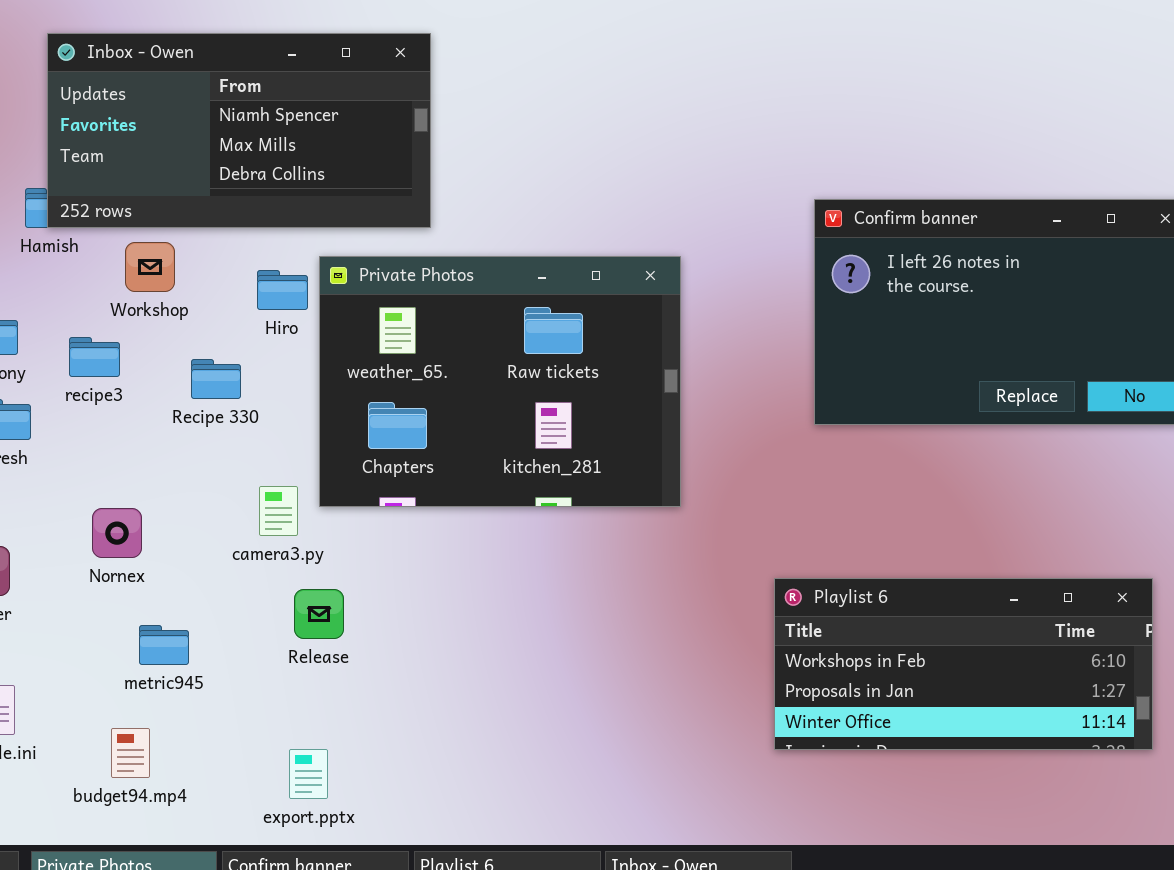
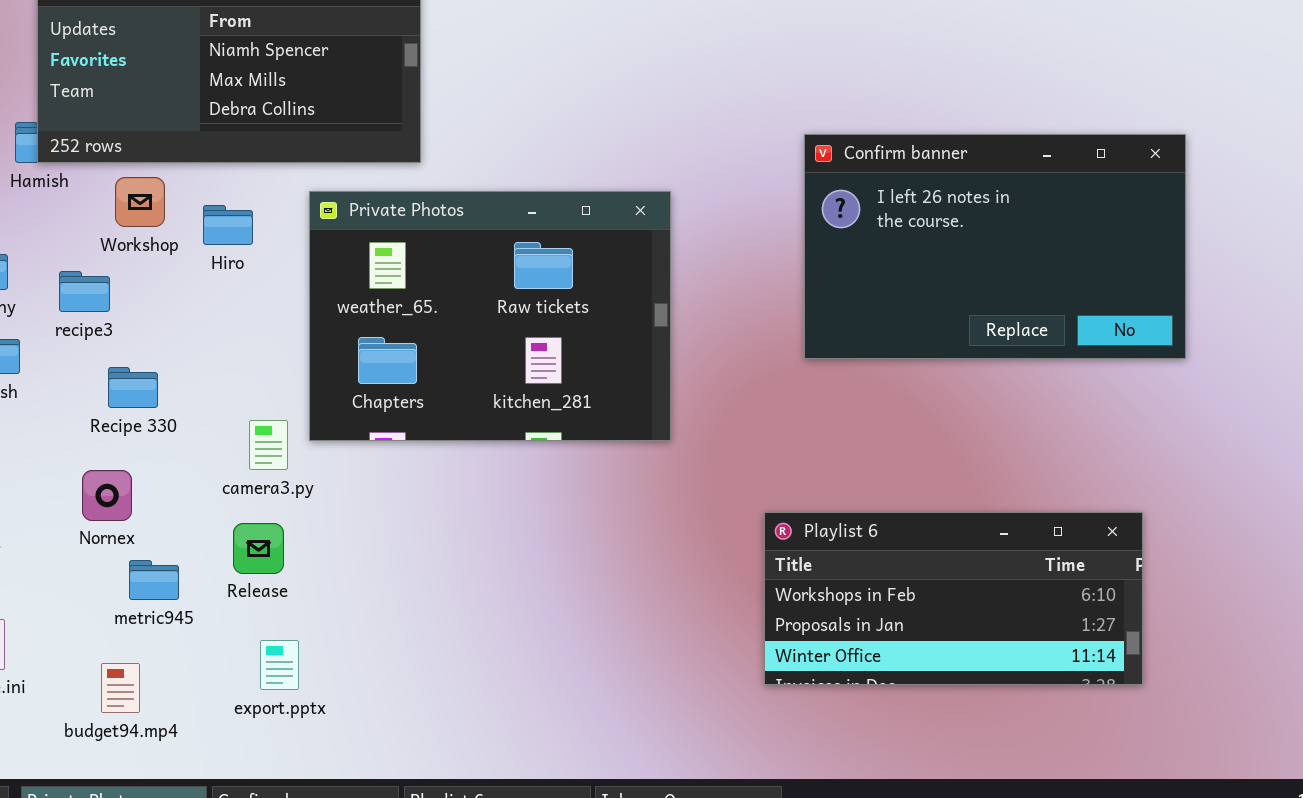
Hiro: [257,270,308,310] -> [203,205,253,245], moved
Recipe 330: [191,359,241,399] -> [108,367,158,408], moved
Nornex: [92,508,142,558] -> [82,470,132,521], moved
Release: [294,589,344,639] -> [233,523,284,574], moved
export.pptx: [289,749,328,799] -> [260,640,299,690], moved

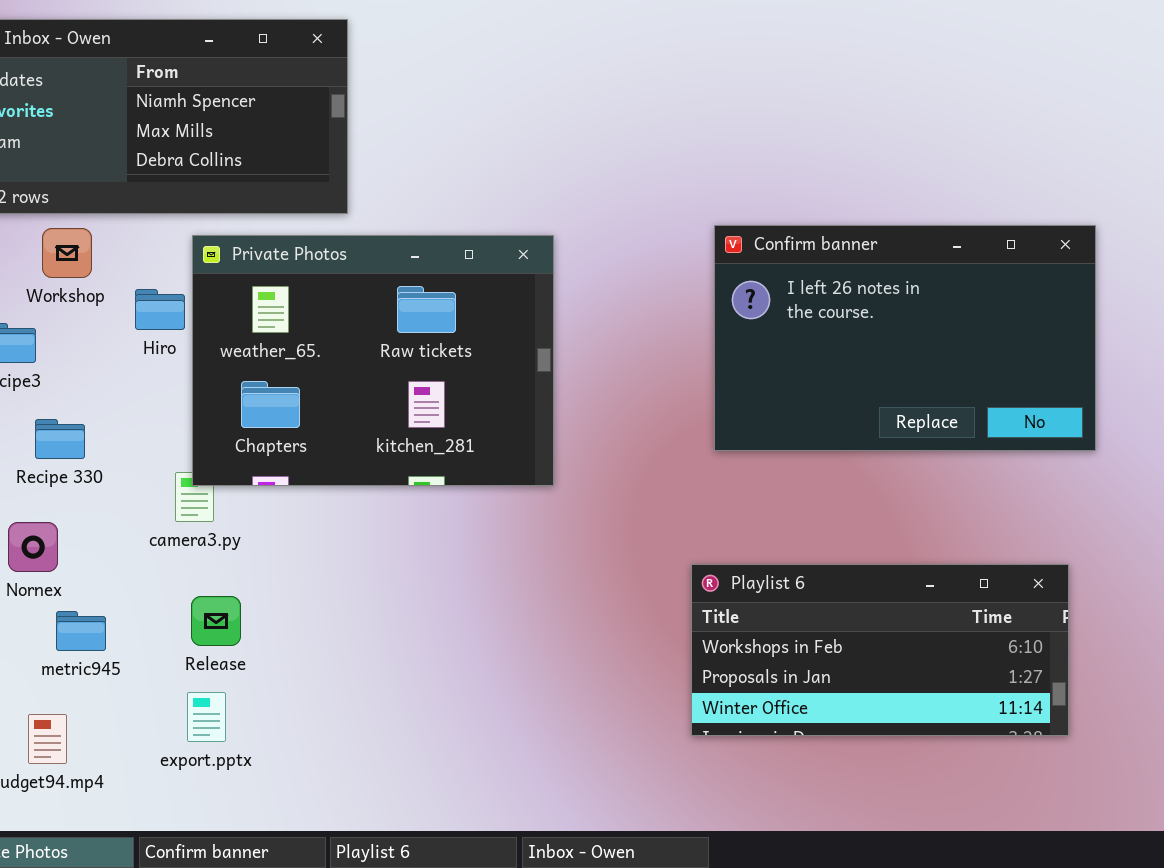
Confirm banner: [804,134,1186,359] -> [714,225,1096,451], moved
Private Photos: [309,191,671,441] -> [192,235,554,486], moved
Hiro: [203,205,253,245] -> [135,289,185,330], moved
Release: [233,523,284,574] -> [191,596,241,646], moved

